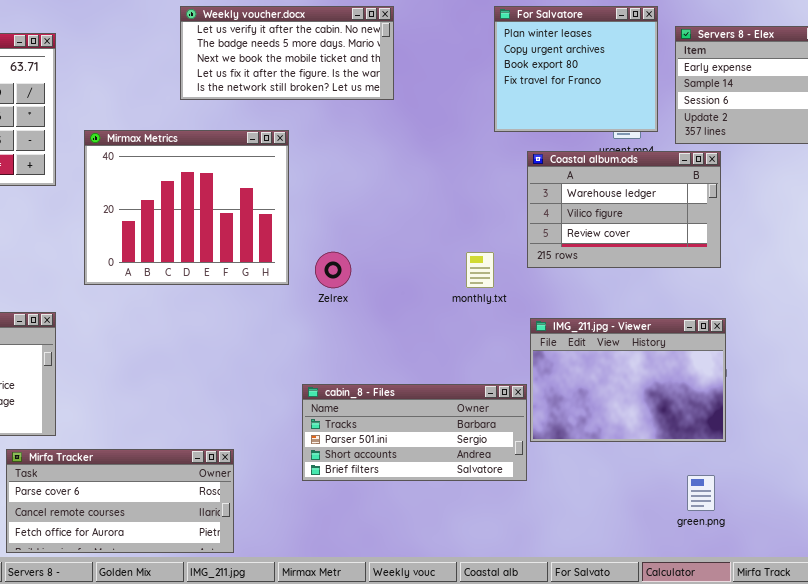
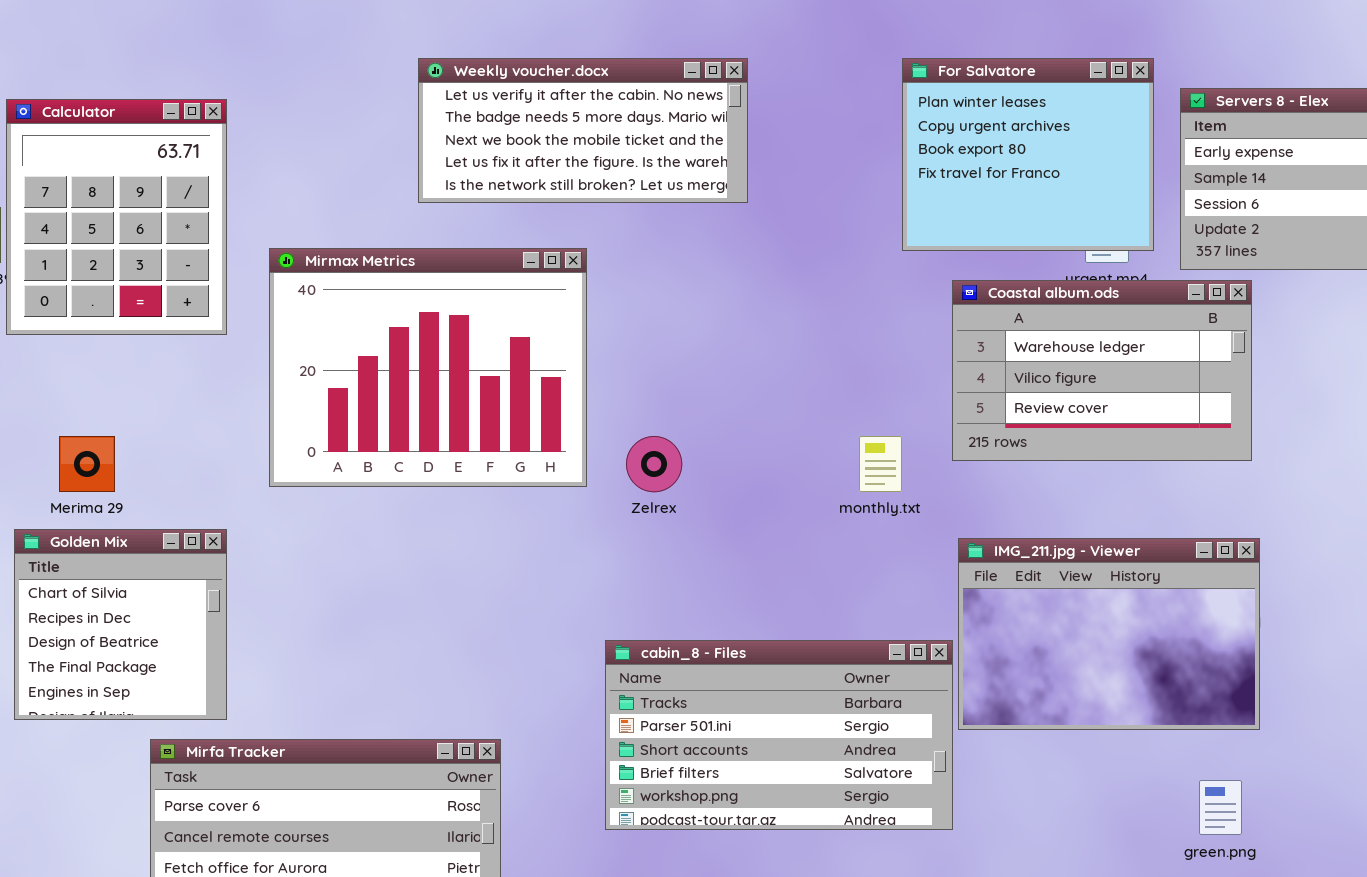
cabin_8 - Files: [302,384,527,481] -> [605,640,953,830], resized

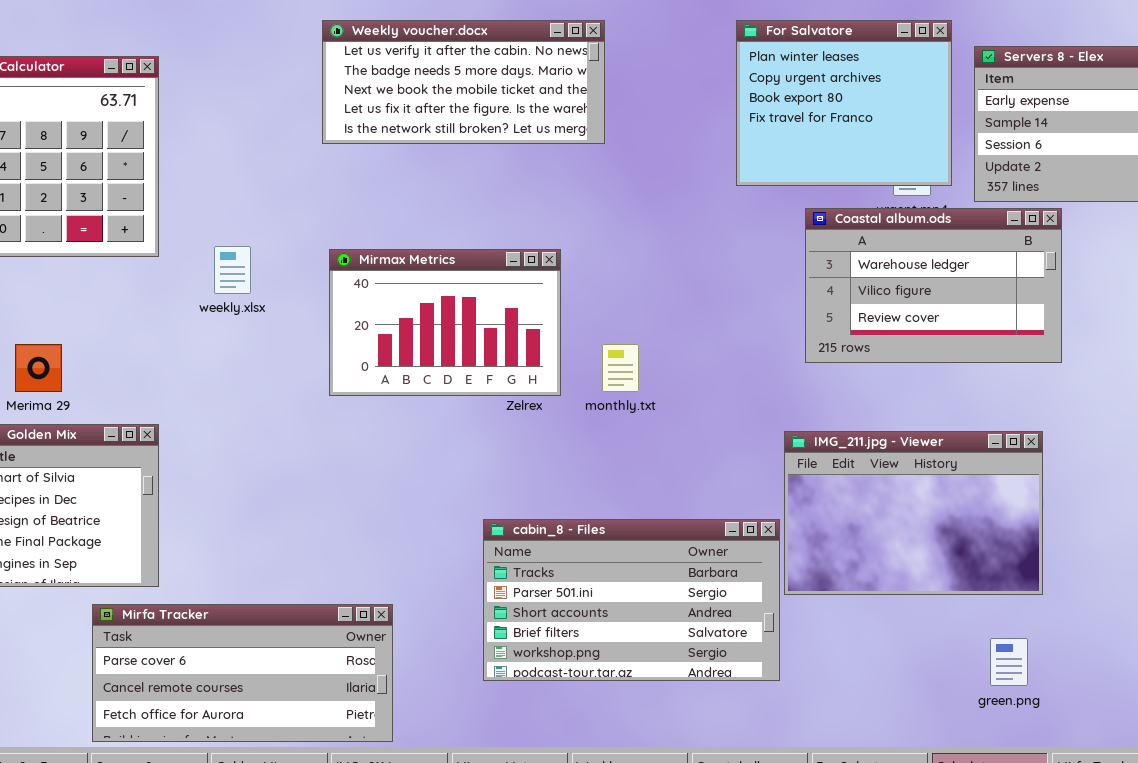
Mirmax Metrics: [269,248,587,487] -> [329,249,561,396], moved, resized
Coastal album.ods: [952,280,1252,461] -> [805,208,1062,363], moved
monthly.txt: [859,436,902,492] -> [602,344,639,392], moved

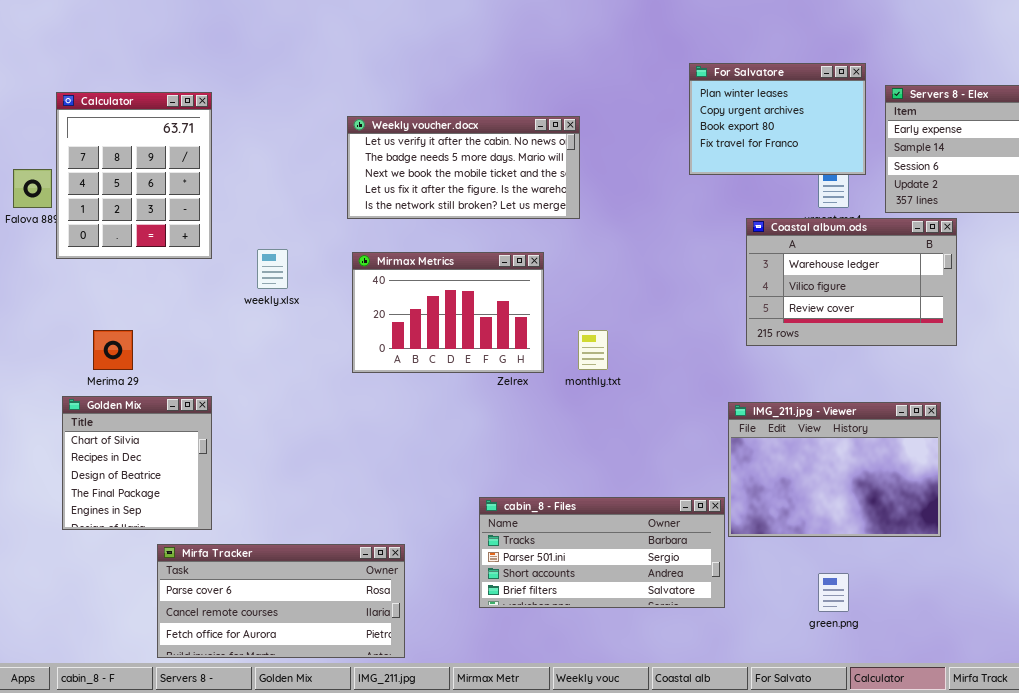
Weekly voucher.docx: [322,20,605,144] -> [347,116,580,219], moved
For Salvatore: [736,20,952,186] -> [689,63,866,175], resized
cabin_8 - Files: [483,519,780,681] -> [479,497,725,608], resized
green.png: [990,638,1028,686] -> [818,573,849,612], moved

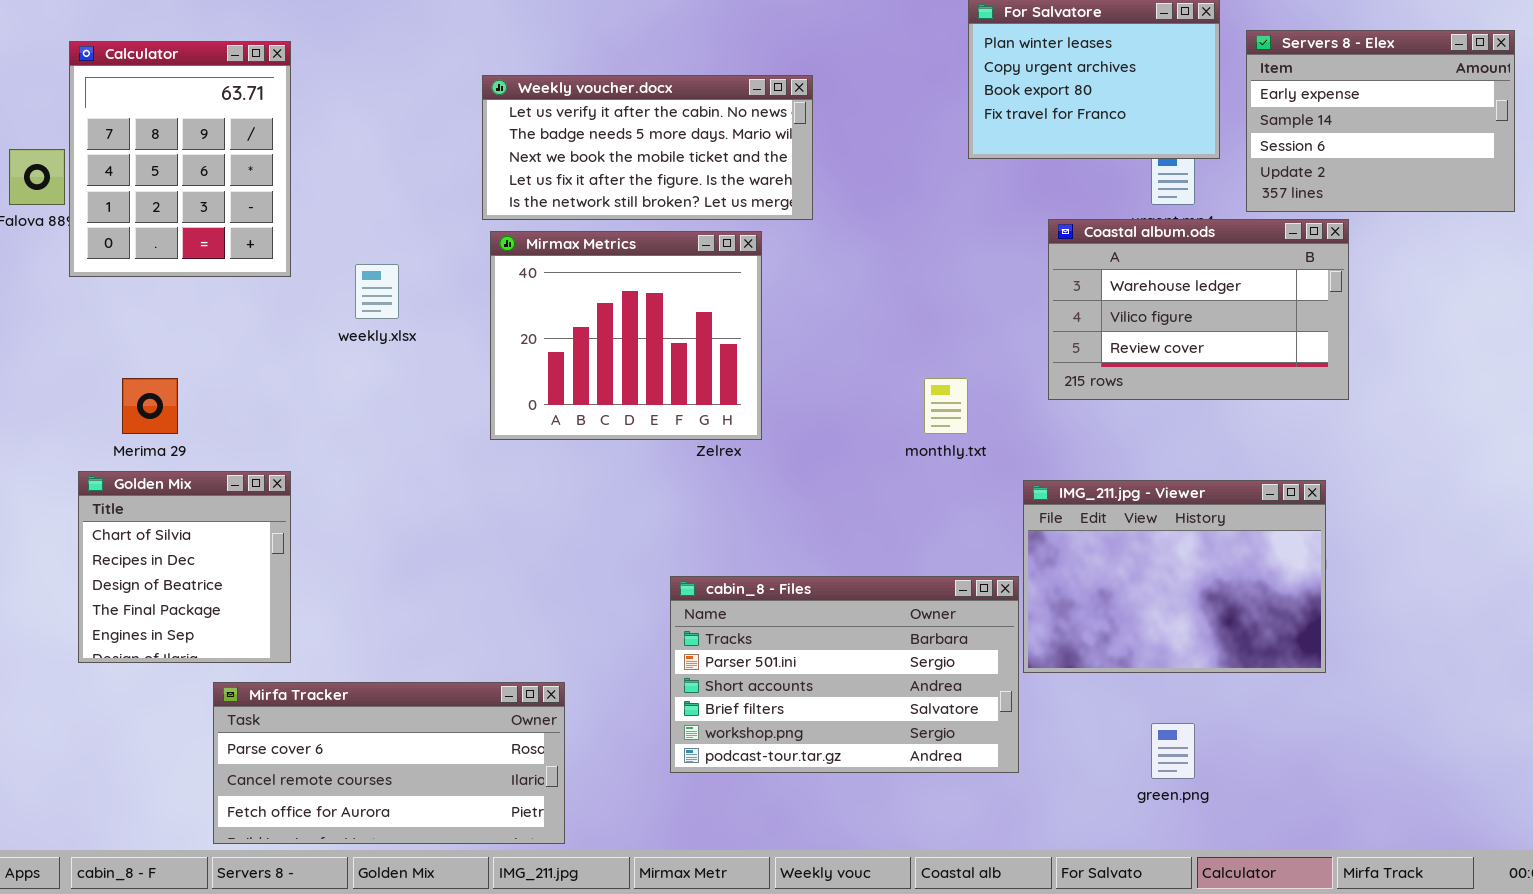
Mirmax Metrics: [352,252,544,373] -> [490,231,762,440], resized
monthly.txt: [578,330,608,370] -> [924,378,968,434], moved
cabin_8 - Files: [479,497,725,608] -> [670,576,1019,773], resized

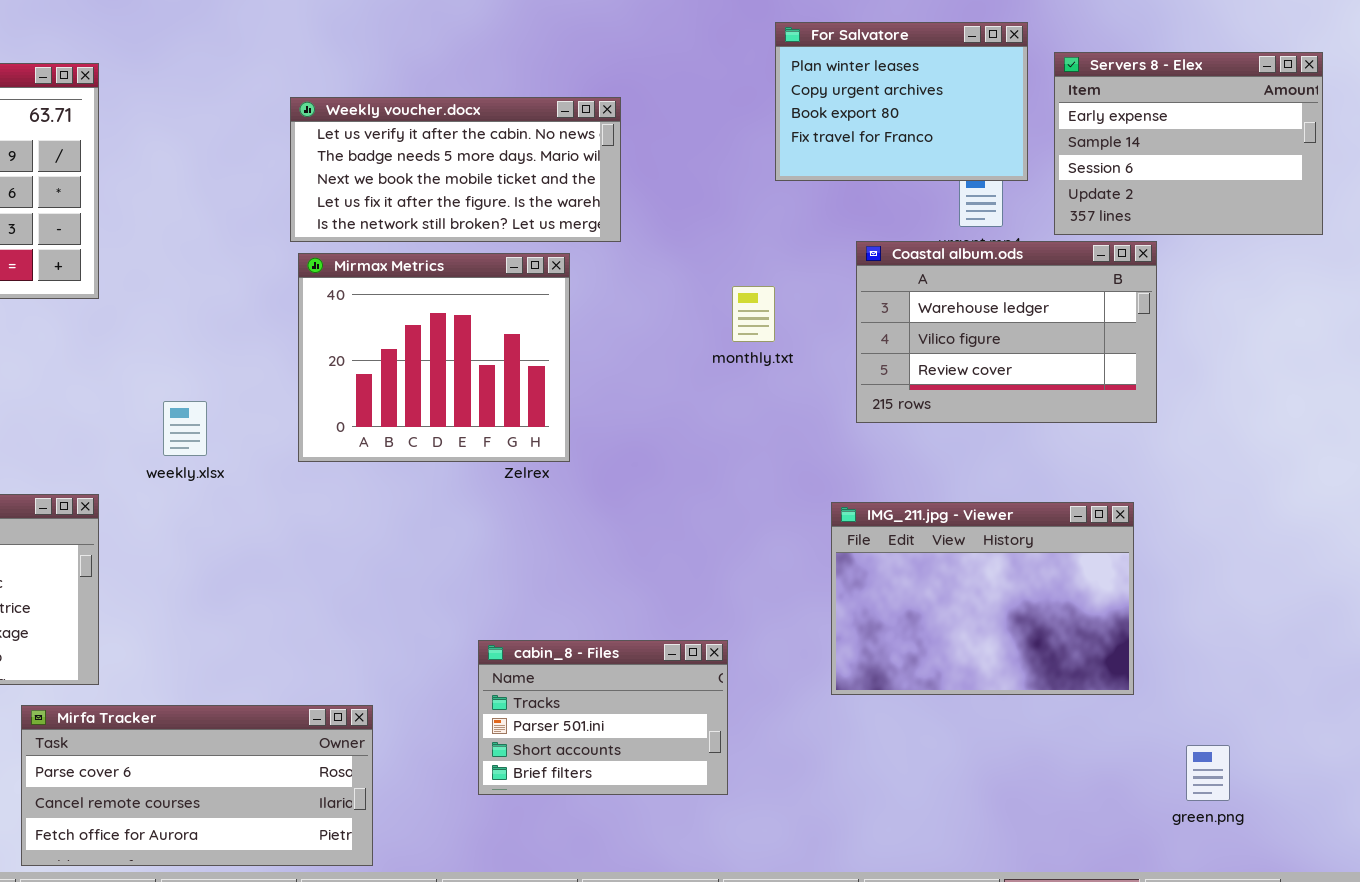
weekly.xlsx: [355,264,399,319] -> [163,401,207,456], moved
monthly.txt: [924,378,968,434] -> [732,286,775,342], moved
cabin_8 - Files: [670,576,1019,773] -> [478,640,728,795], resized
green.png: [1151,723,1195,779] -> [1186,745,1230,801], moved

